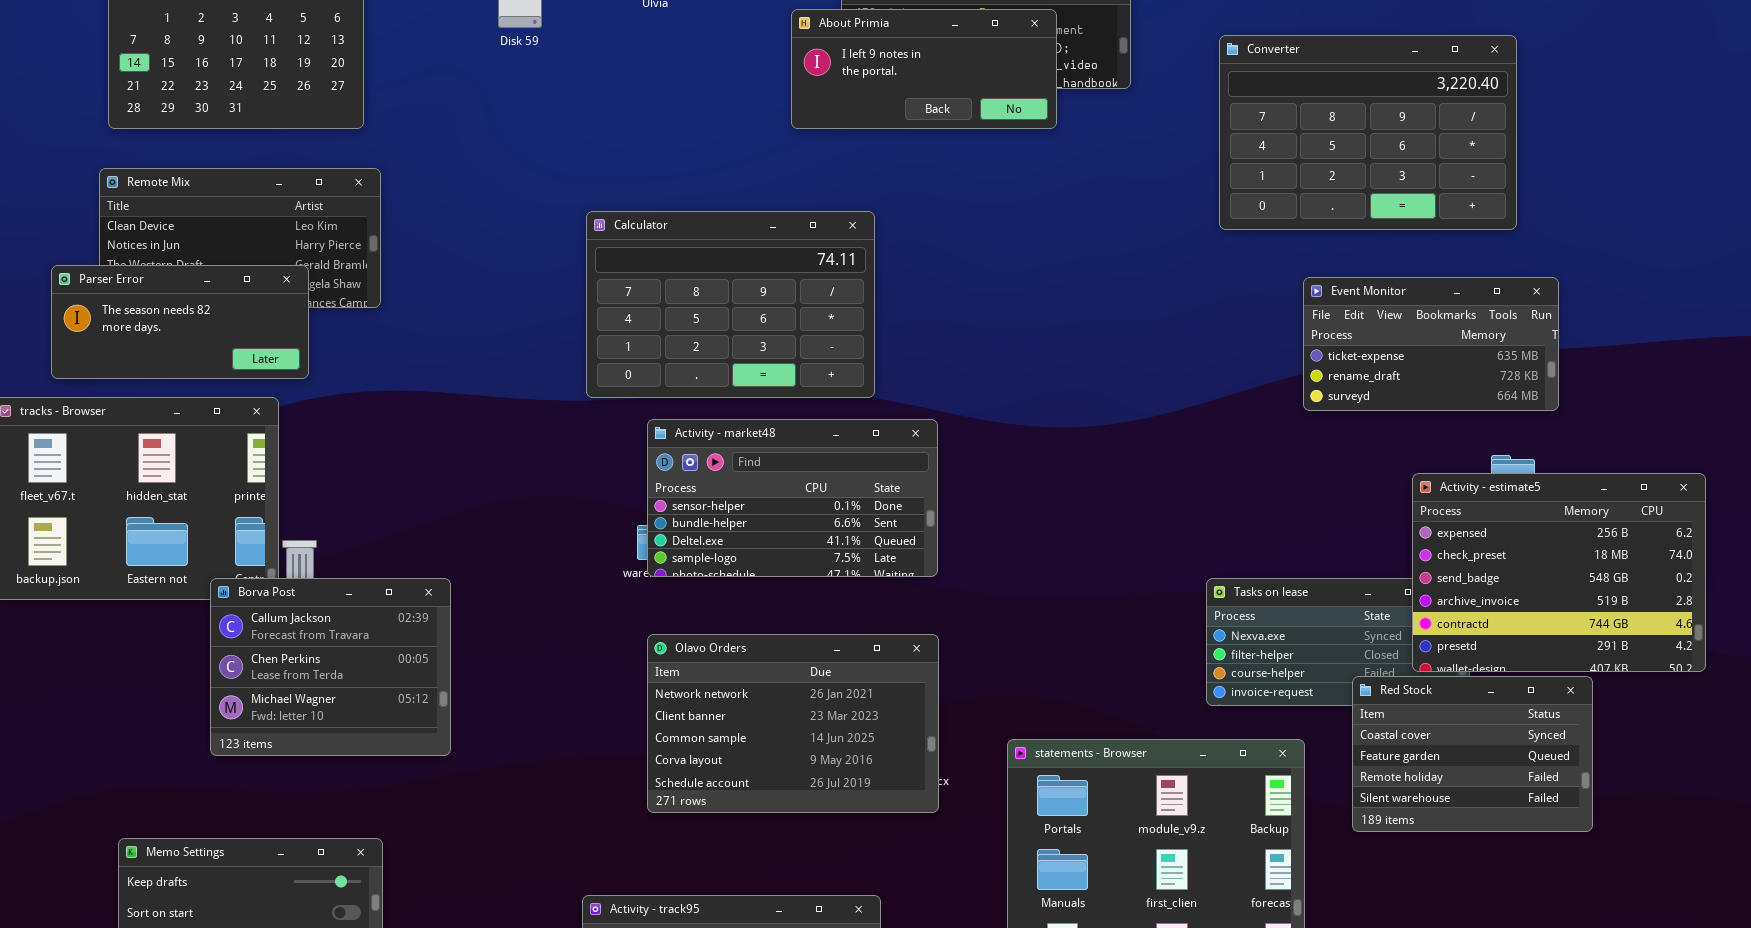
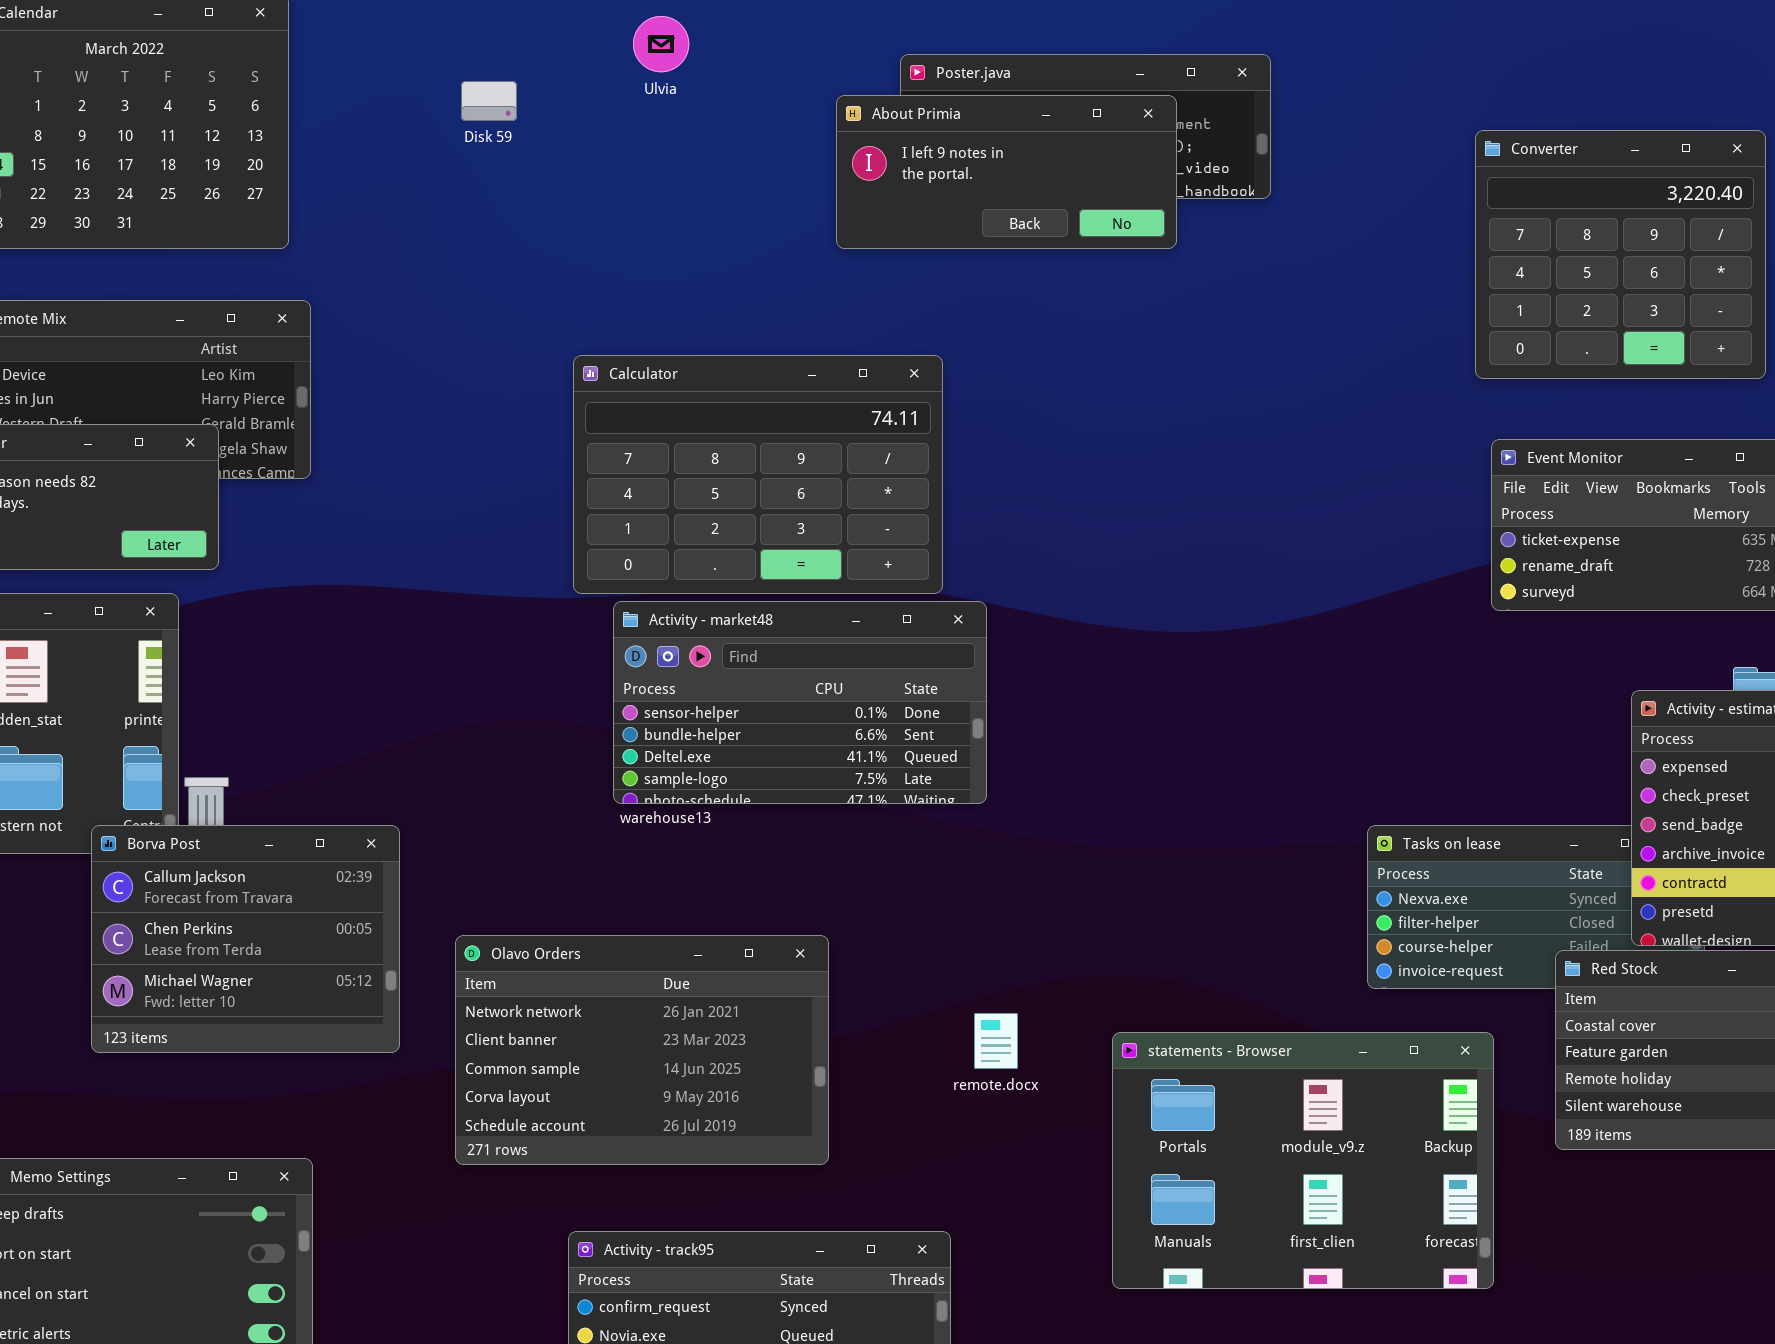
Converter: [1219,35,1517,230] -> [1475,130,1766,379], resized
Activity - market48: [647,419,938,577] -> [613,601,987,804], moved
Olavo Orders: [647,634,939,813] -> [455,935,829,1165], moved

